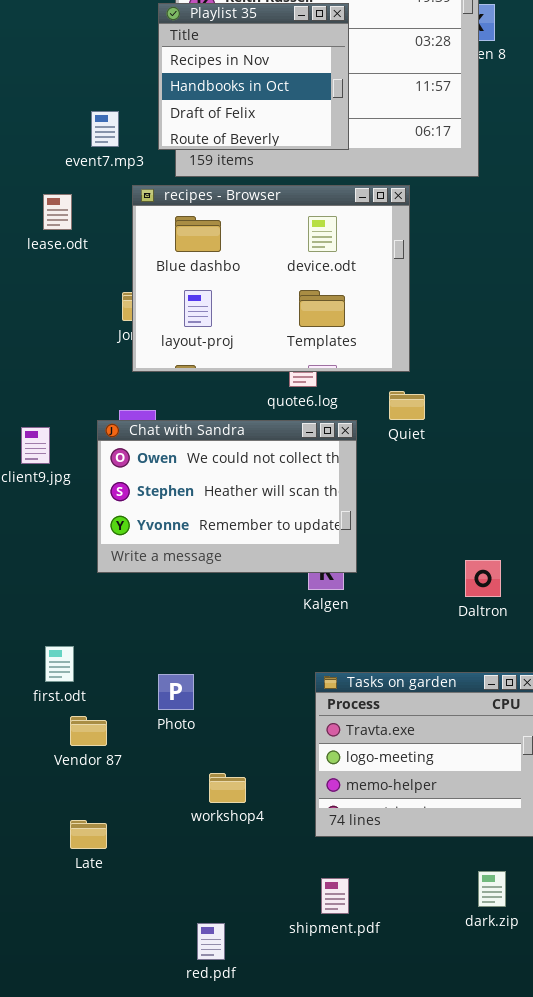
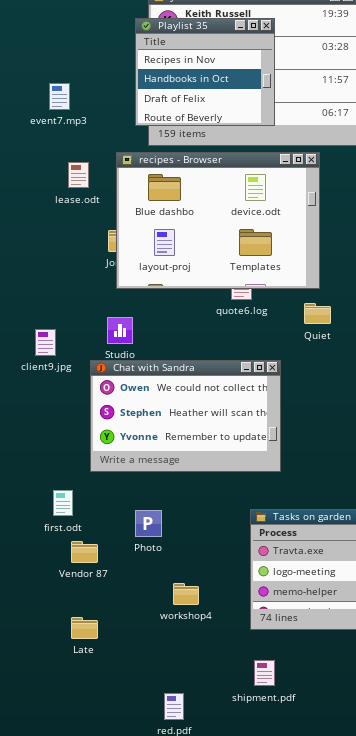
event7.mp3: [91,111,119,147] -> [49,83,70,110], moved
lease.odt: [43,194,72,230] -> [68,162,89,188], moved
Chat with Sandra: [97,420,357,573] -> [90,360,281,472], moved

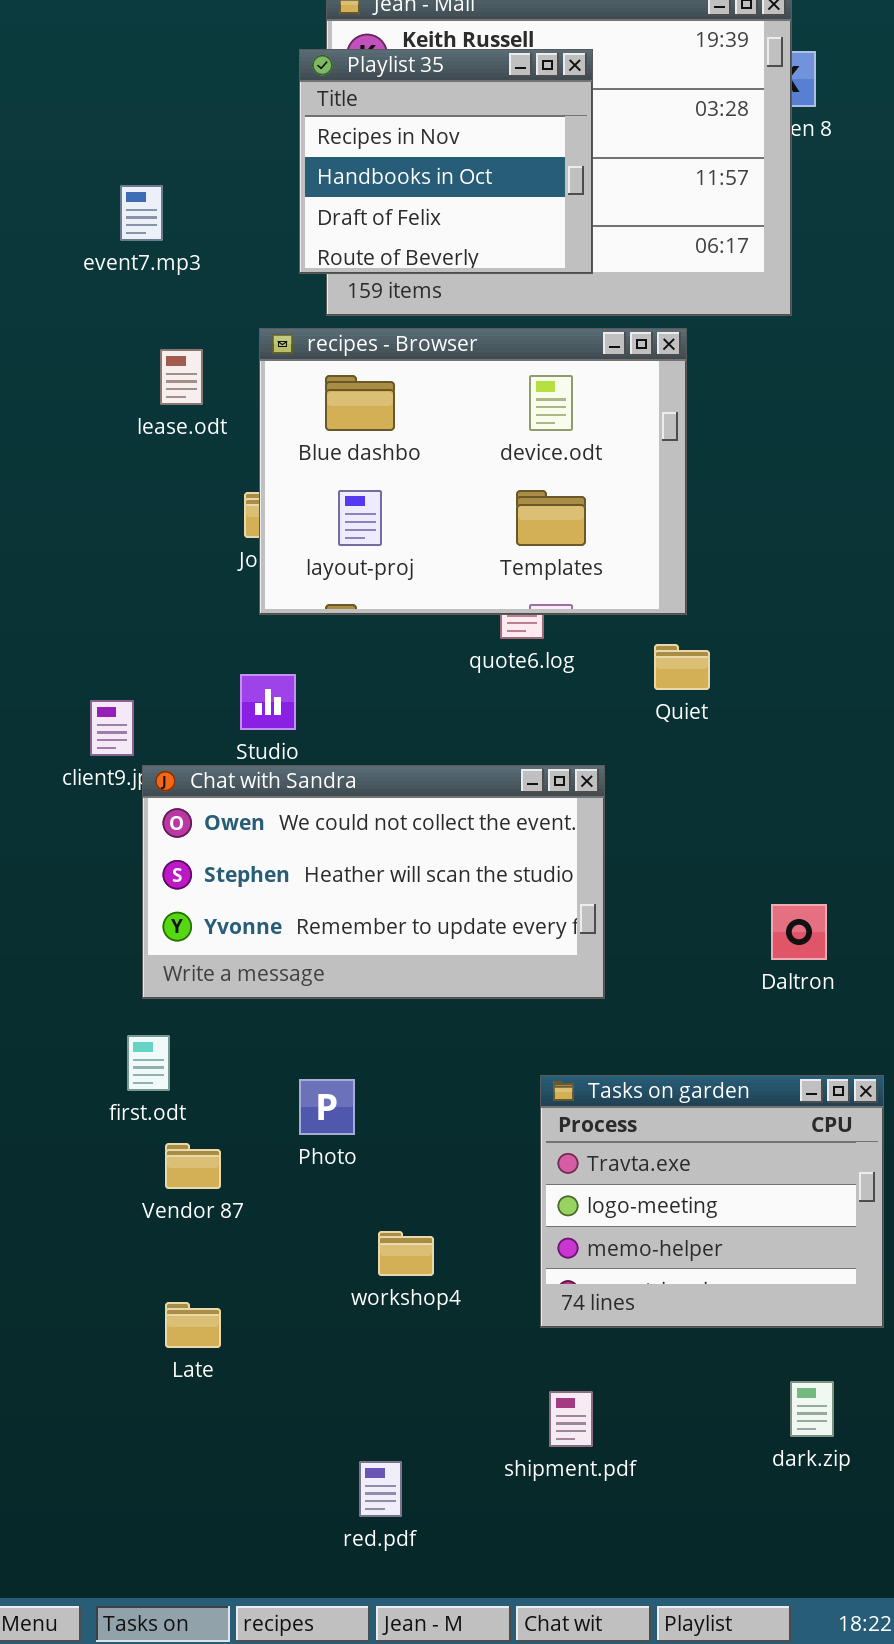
Chat with Sandra: [90,360,281,472] -> [142,765,605,999], resized

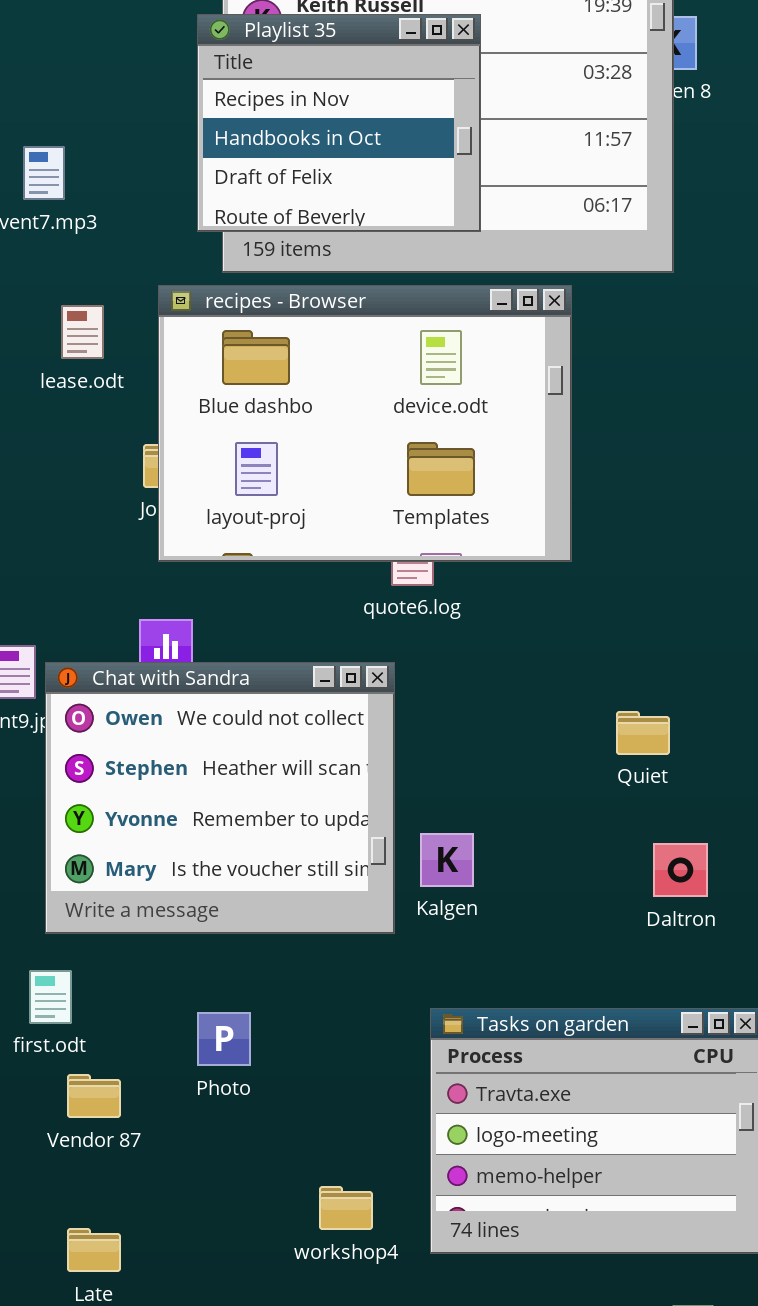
Quiet: [654,644,710,690] -> [616,711,670,755], moved
Chat with Sandra: [142,765,605,999] -> [45,662,395,934], resized
workshop4: [378,1231,434,1276] -> [319,1186,373,1230], moved

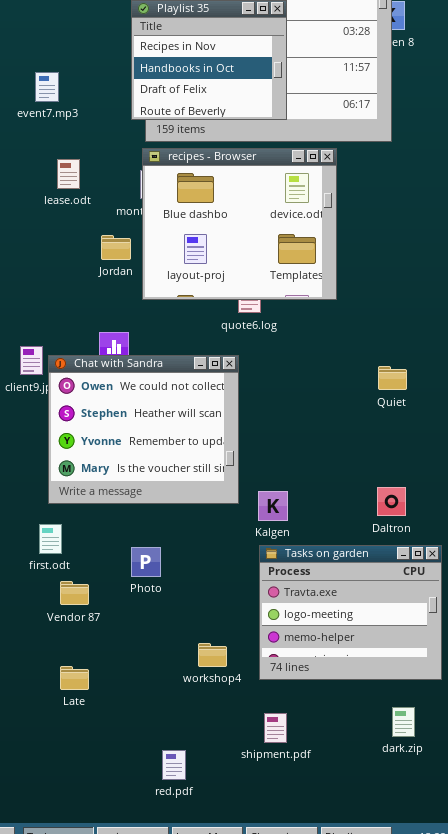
recipes - Browser: [158,285,572,562] -> [142,148,337,300], resized
Quiet: [616,711,670,755] -> [378,366,407,390], moved
Kalgen: [420,833,474,887] -> [258,491,288,521], moved
Daltron: [653,843,708,897] -> [377,487,406,516], moved

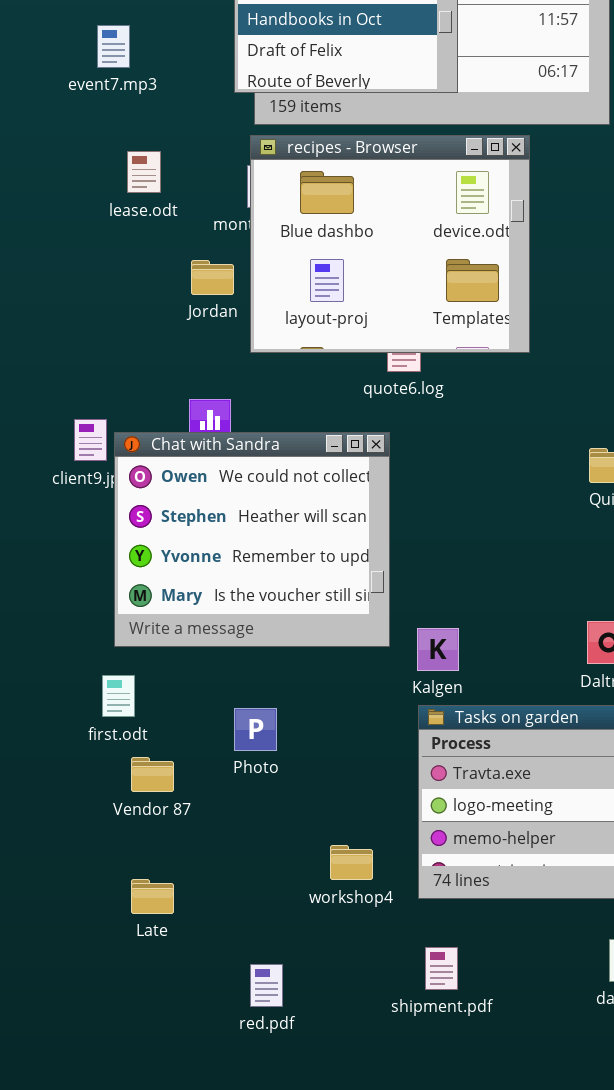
red.pdf: [162,750,186,780] -> [250,964,283,1007], moved

